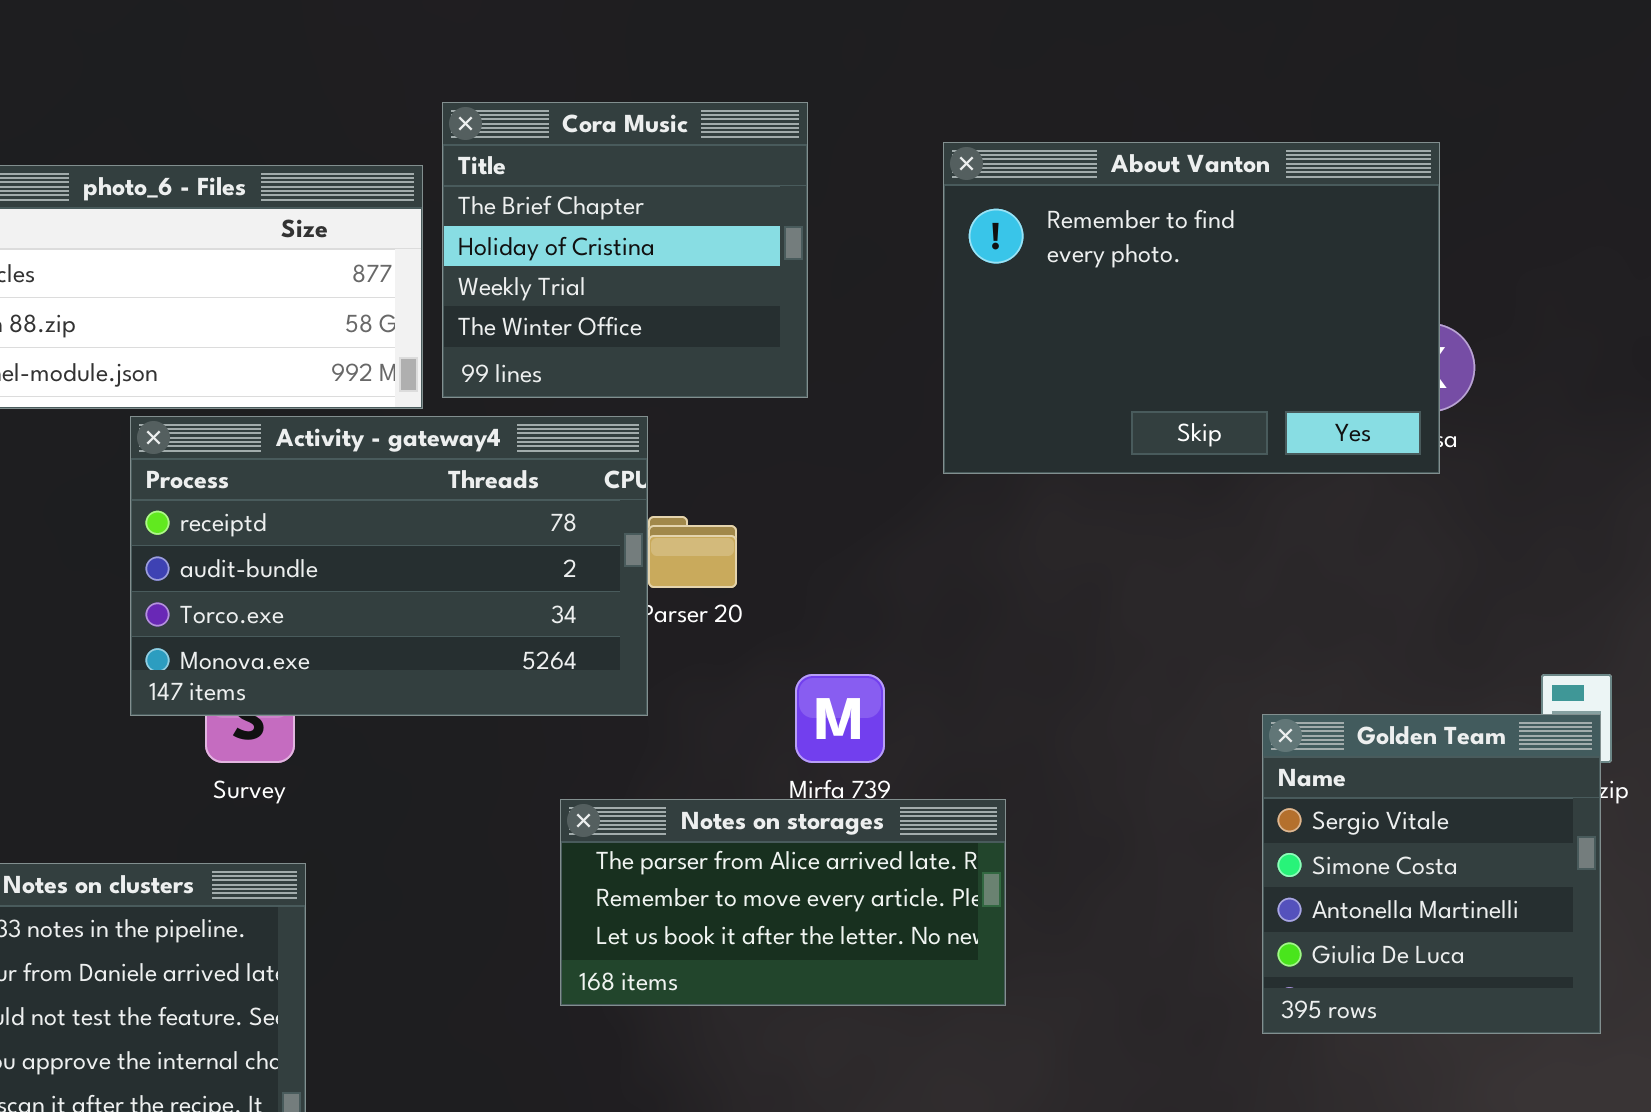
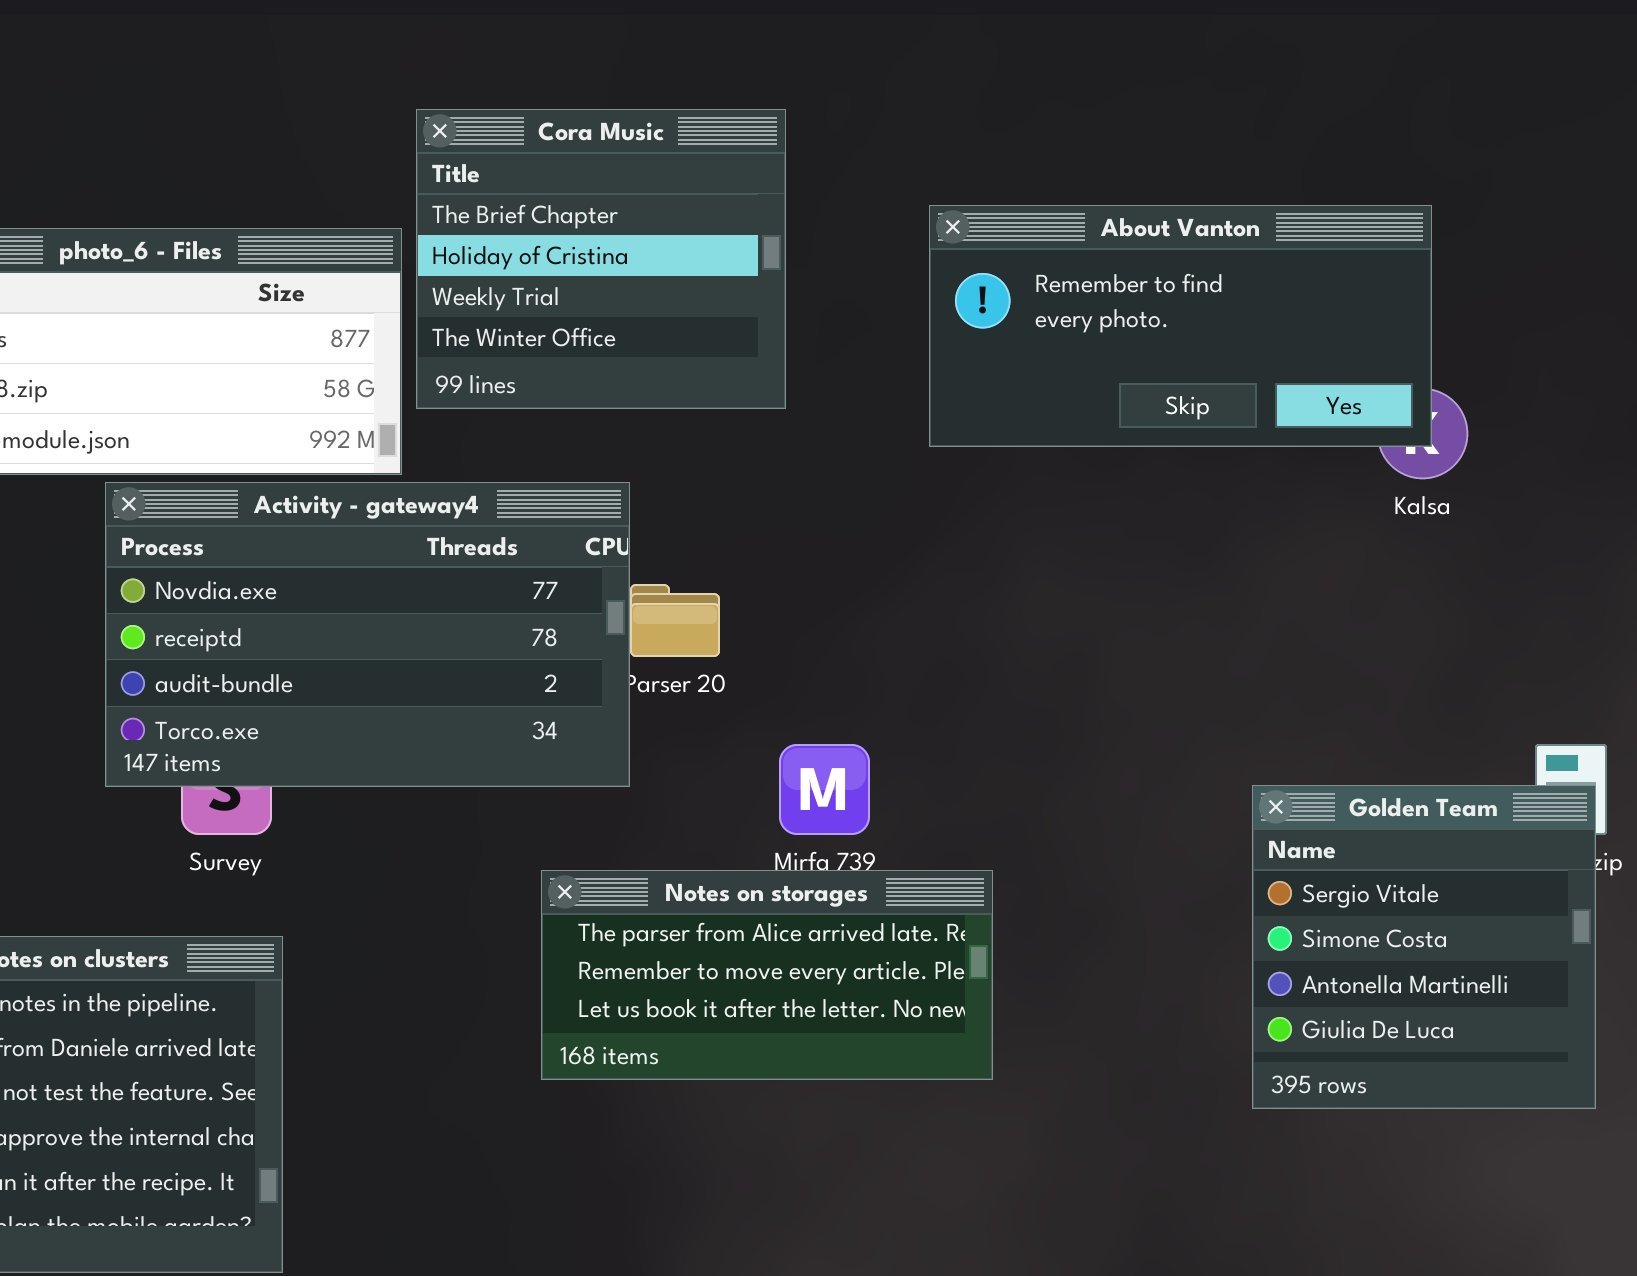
Cora Music: [442,102,808,398] -> [416,109,786,409], moved
About Vanton: [943,142,1440,474] -> [929,205,1432,447], resized
Activity - gateway4: [130,416,648,716] -> [105,482,630,787], scrolled up 1 row

